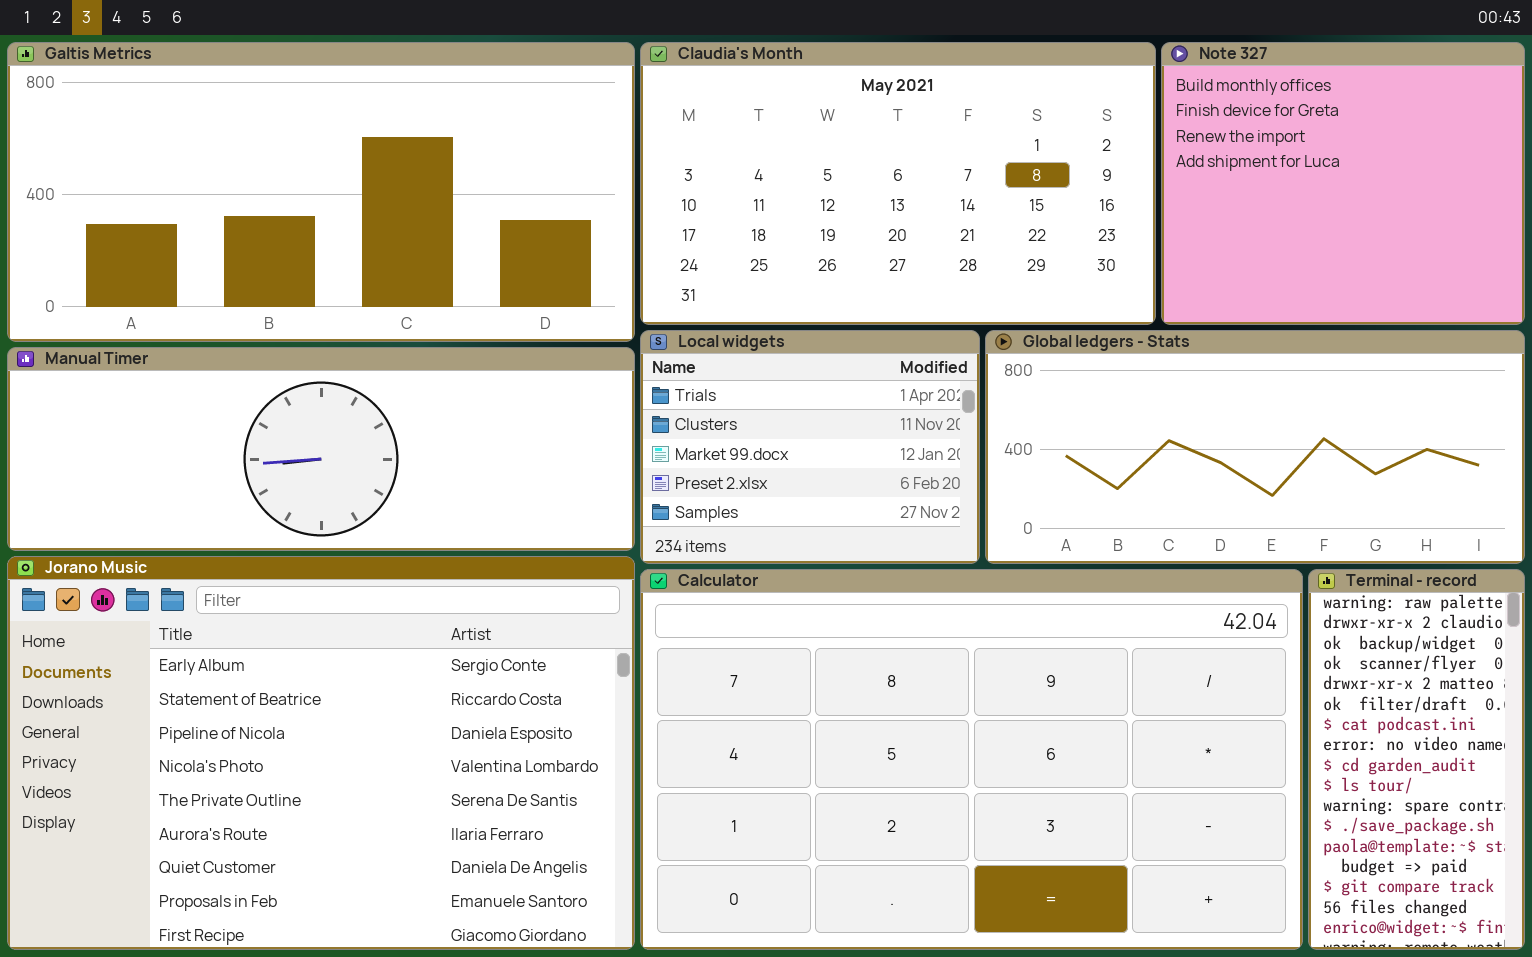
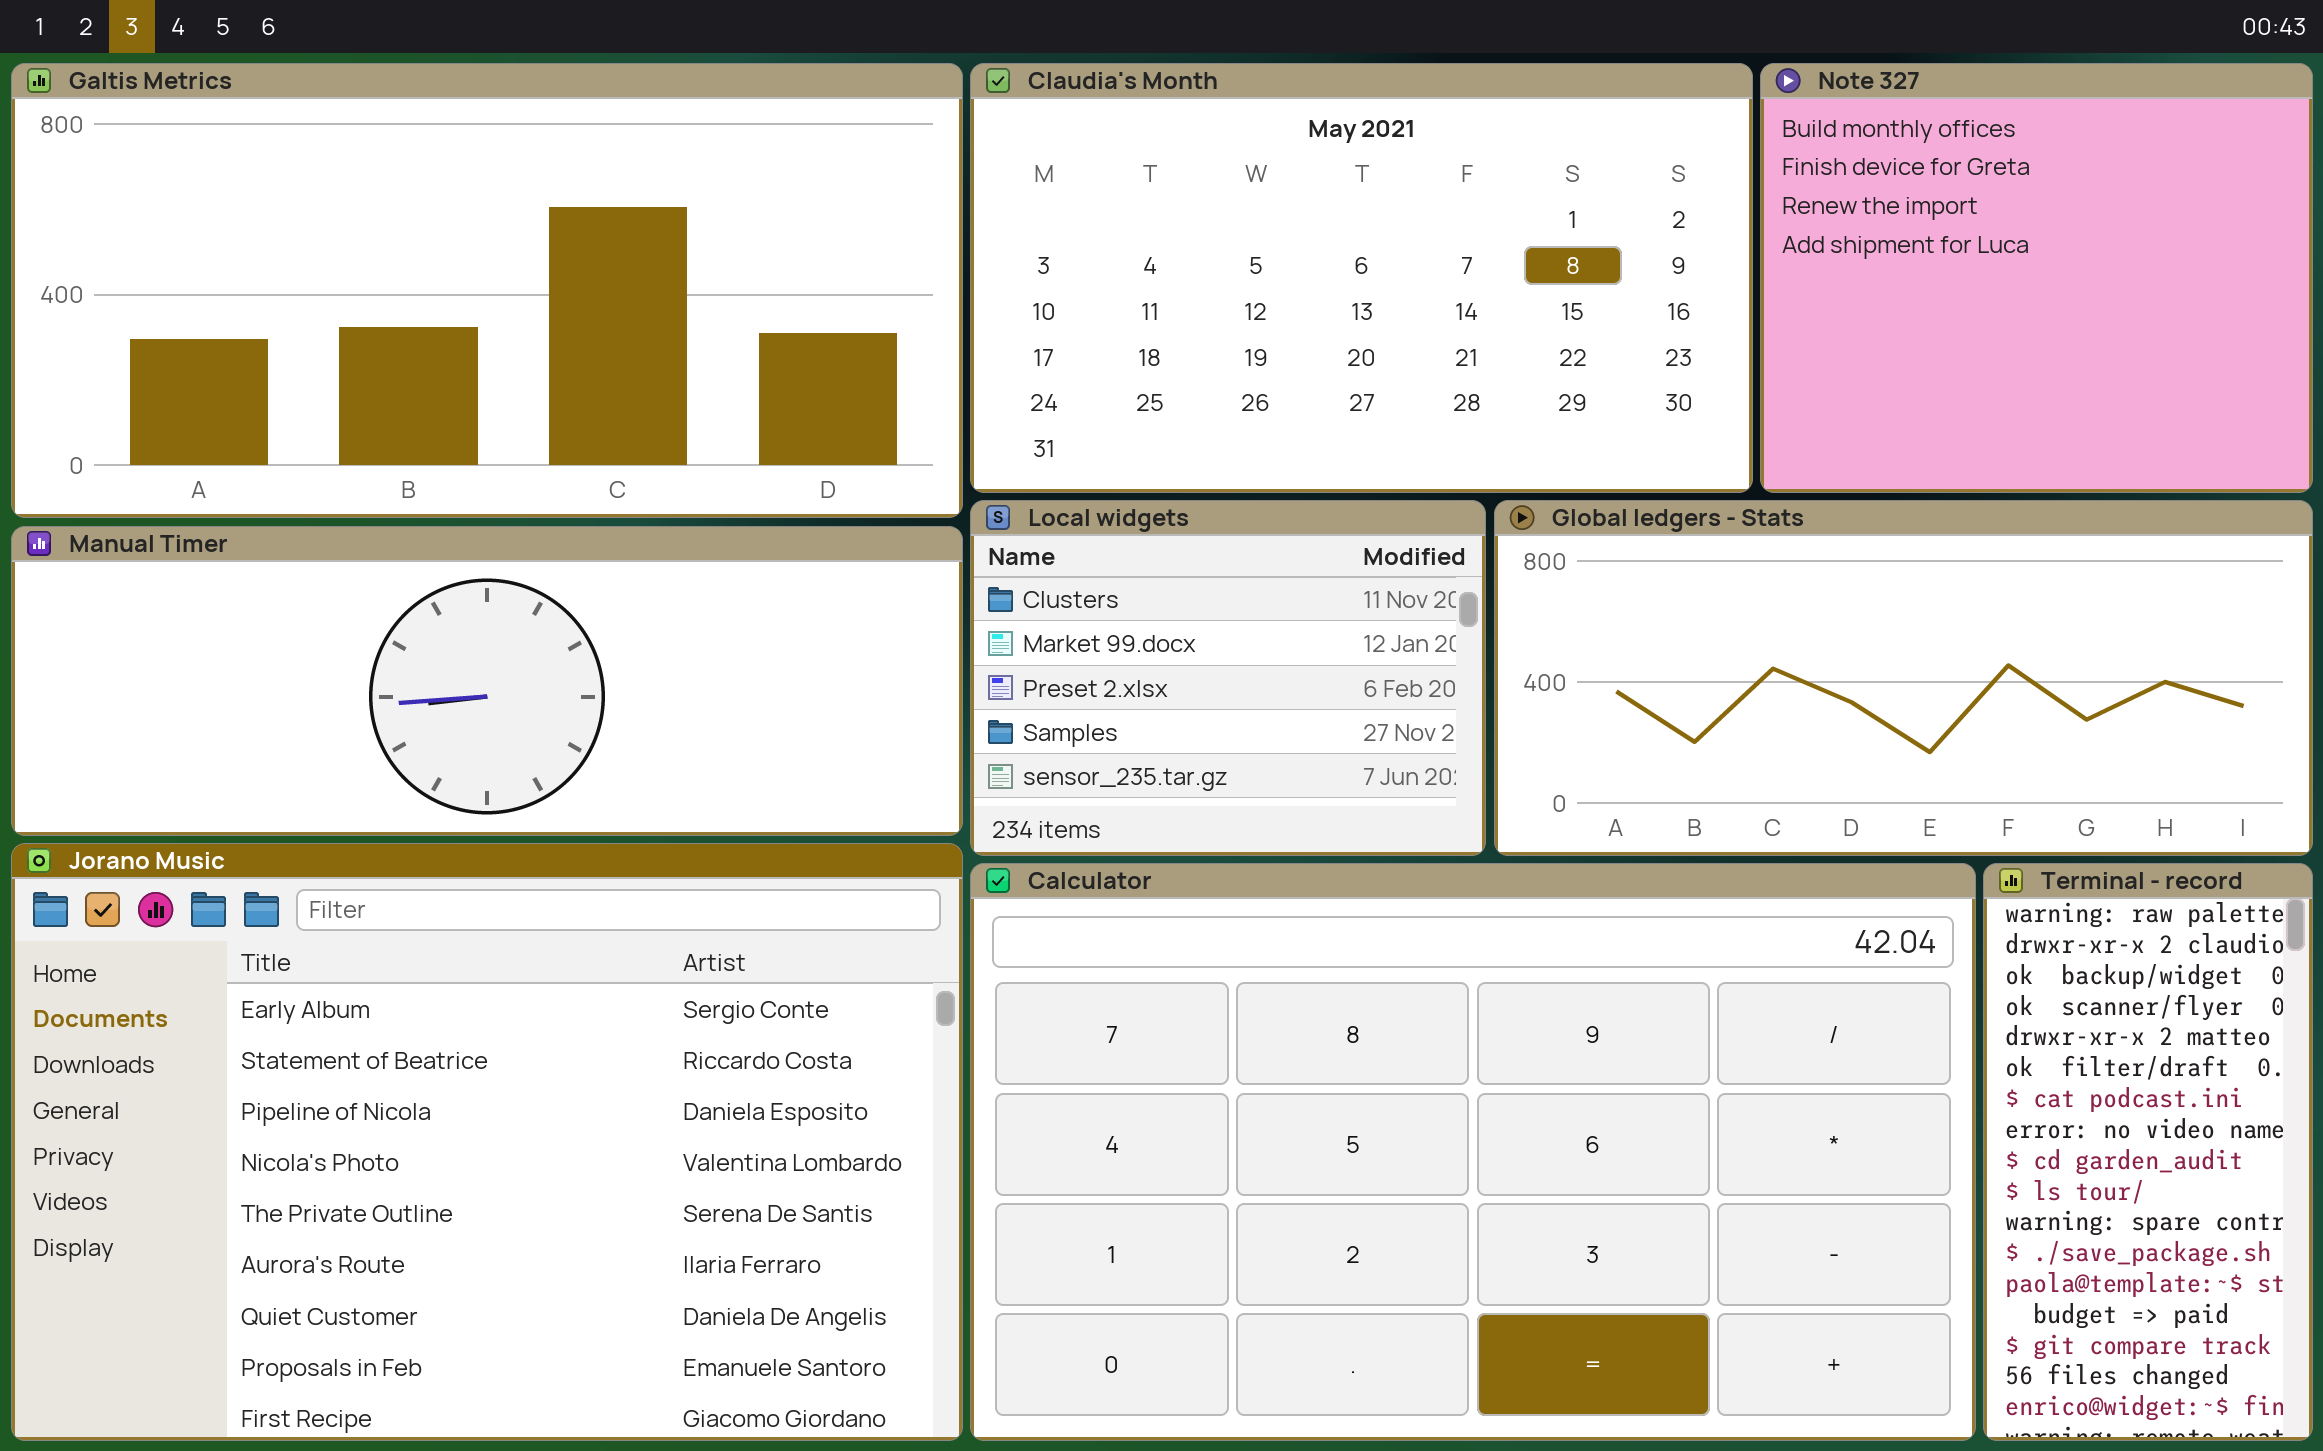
Local widgets: [640,330,980,564] -> [970,500,1486,856], scrolled down 1 row

